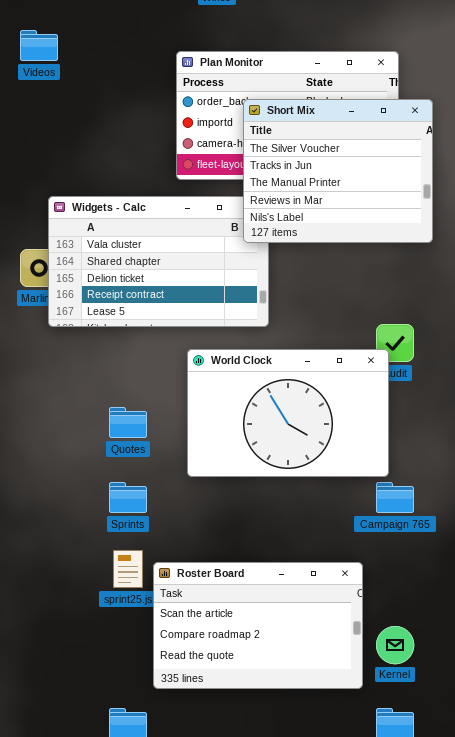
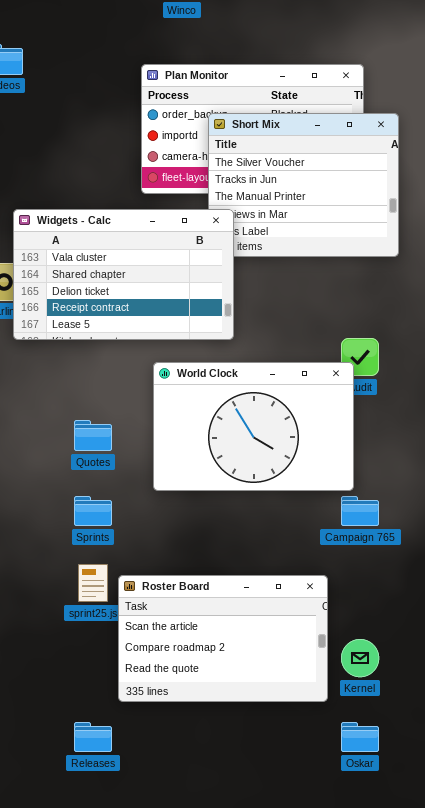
Widgets - Calc: [48,196,269,327] -> [13,209,234,340], raised

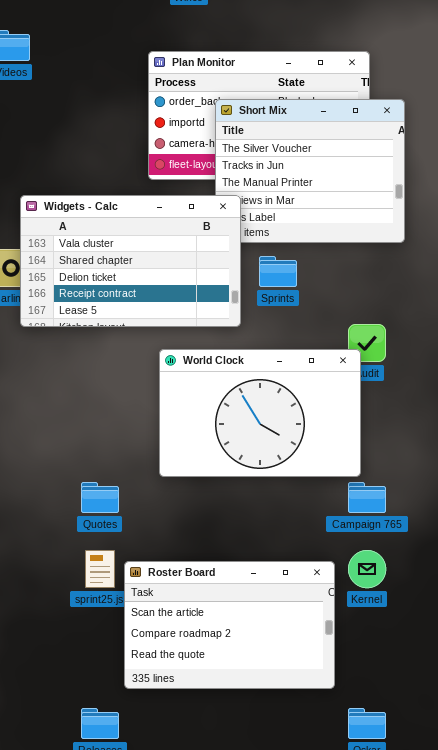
Quotes: [74,420,112,451] -> [81,482,119,513], moved
Sprints: [74,496,112,526] -> [259,256,297,287], moved
Kernel: [341,639,379,677] -> [348,550,386,588], moved

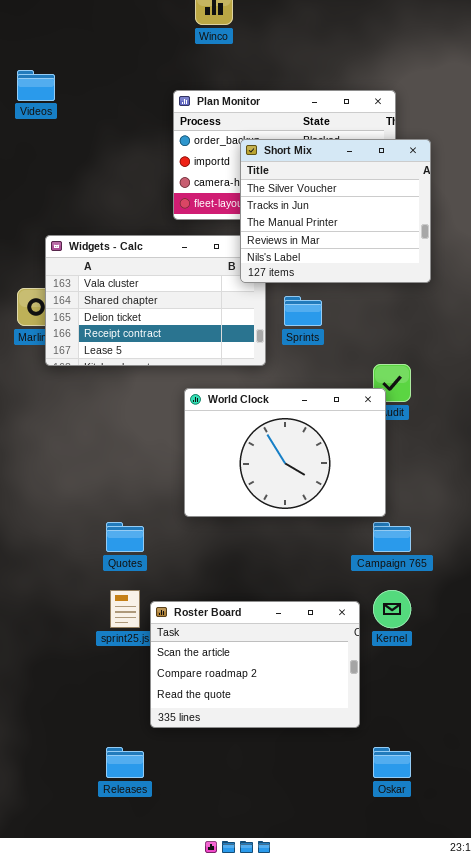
Short Mix: [215,99,405,243] -> [240,139,431,283], raised

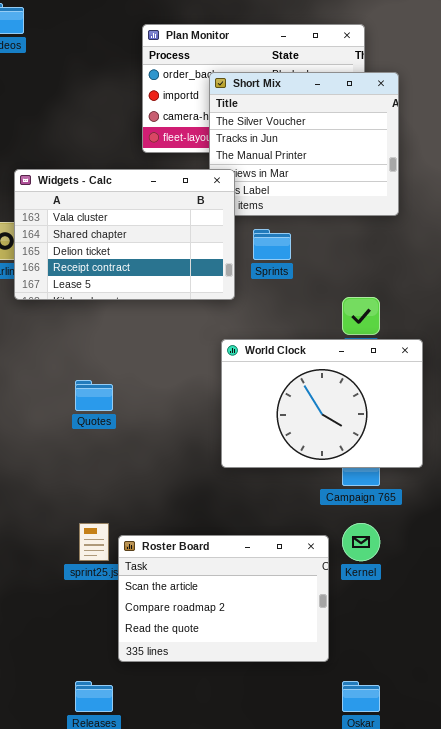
Widgets - Calc: [45,235,266,366] -> [14,169,235,300], raised
World Clock: [184,388,386,517] -> [221,339,423,468], moved
Quotes: [106,522,144,552] -> [75,380,113,411], moved

